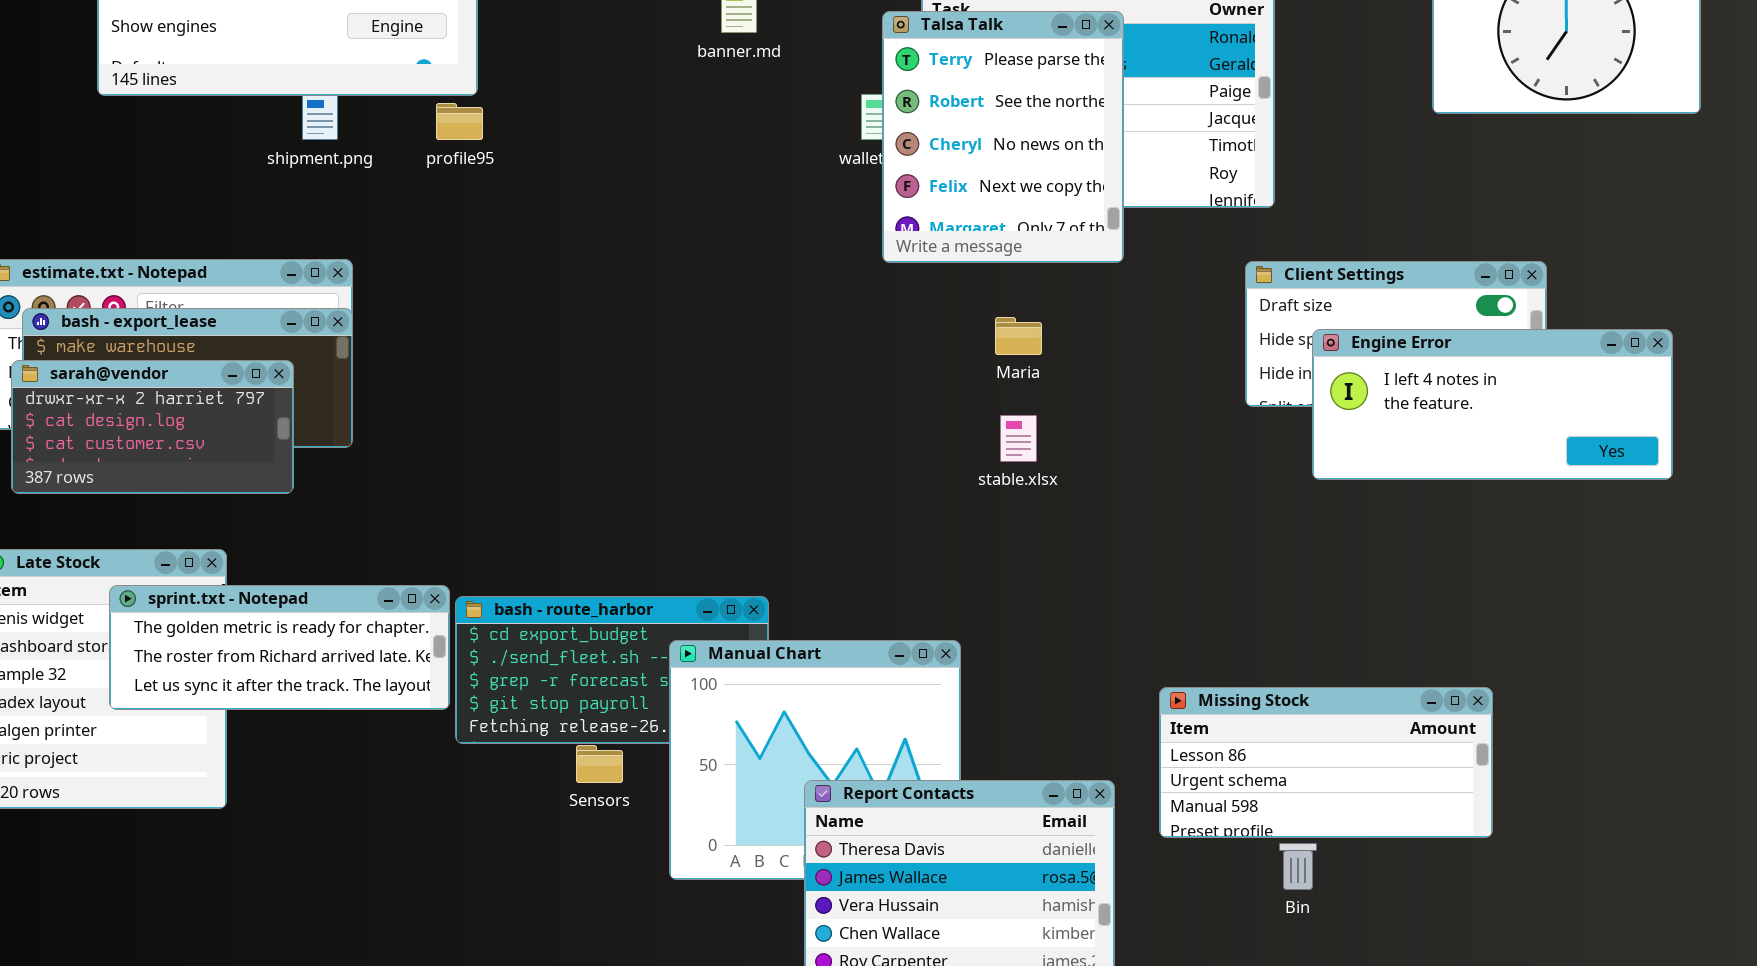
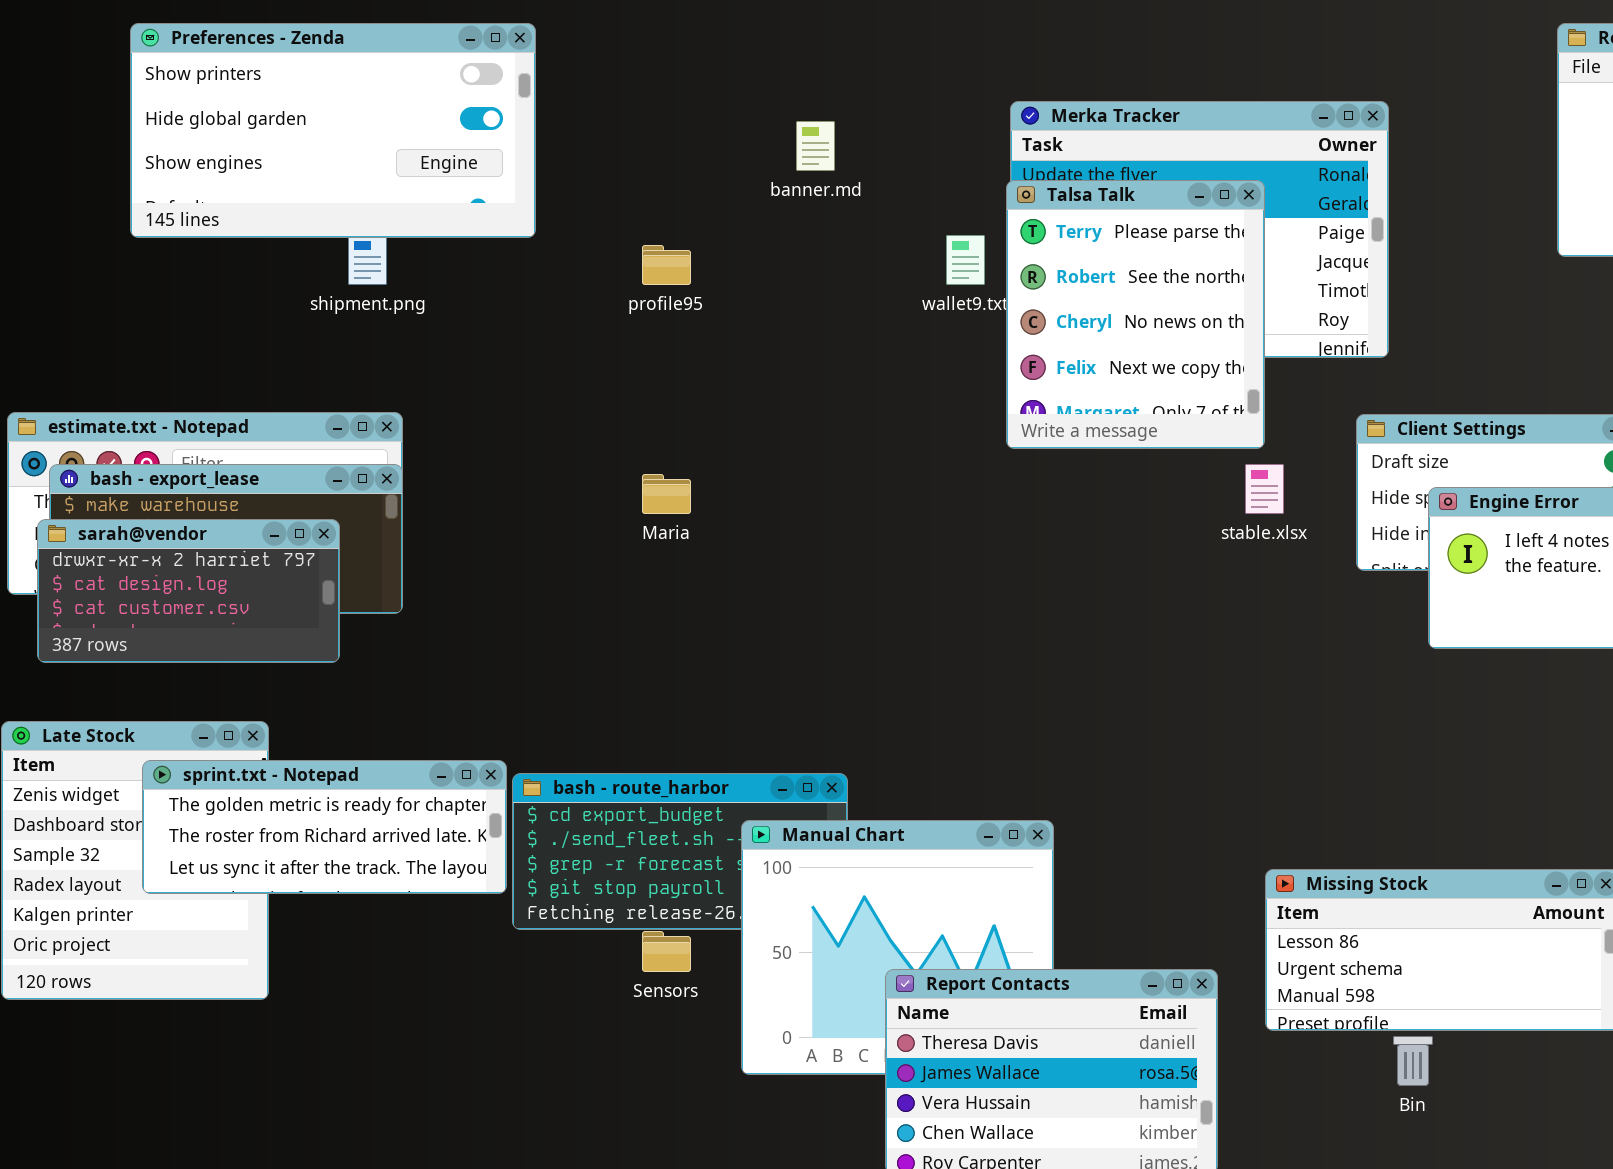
Talsa Talk: [882,11,1124,263] -> [1006,180,1265,449], moved
profile95: [436,103,483,140] -> [642,245,691,285], moved
Maria: [995,317,1042,355] -> [642,474,691,514], moved
stable.xlsx: [1000,415,1037,462] -> [1245,464,1284,514], moved

